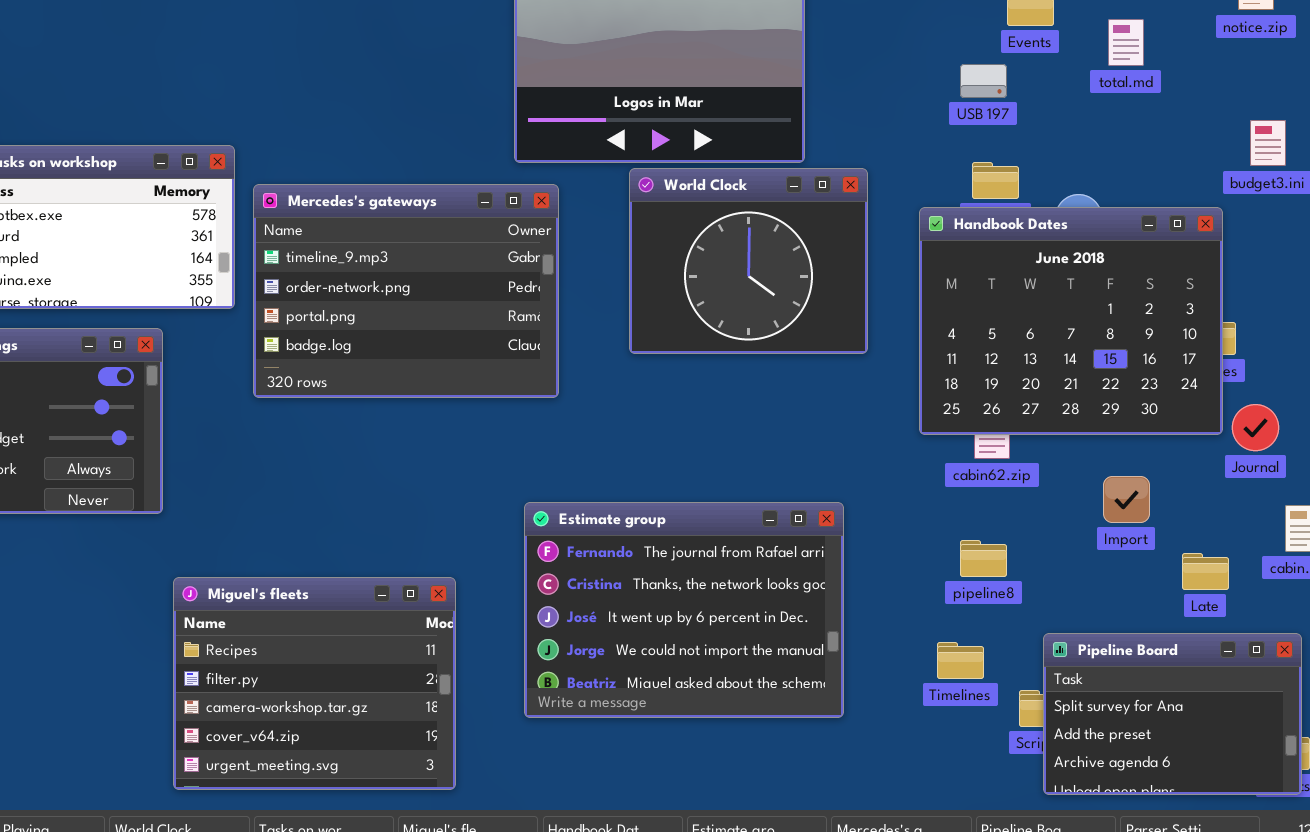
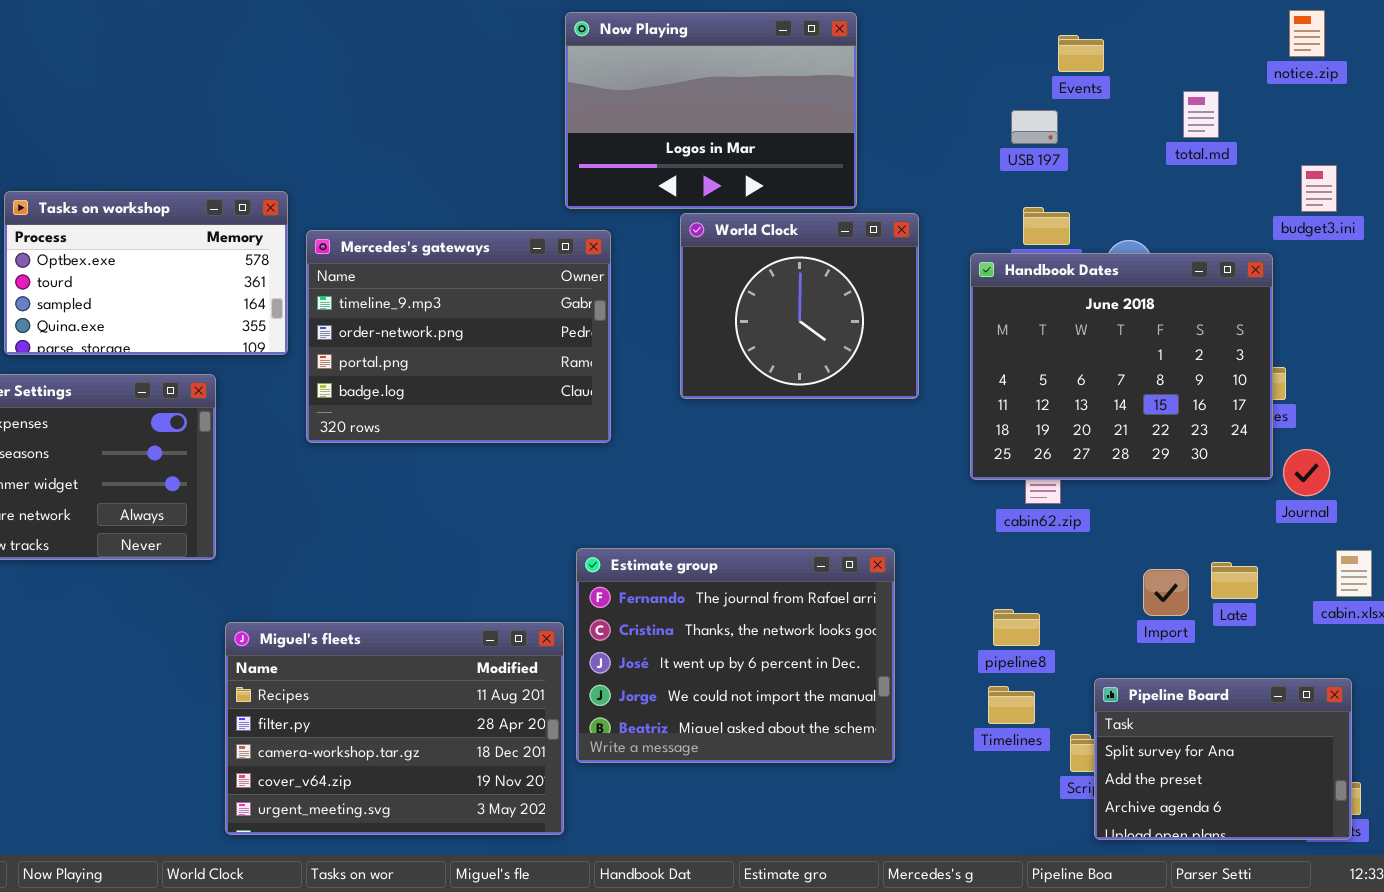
total.md: [1108,19,1144,66] -> [1183,91,1219,138], moved
Import: [1103,476,1150,523] -> [1143,569,1189,616], moved
pipeline8: [960,540,1007,577] -> [993,609,1040,646], moved
Late: [1182,553,1229,590] -> [1211,562,1258,599], moved
Miguel's fleets: [173,577,456,790] -> [225,622,564,835], resized

